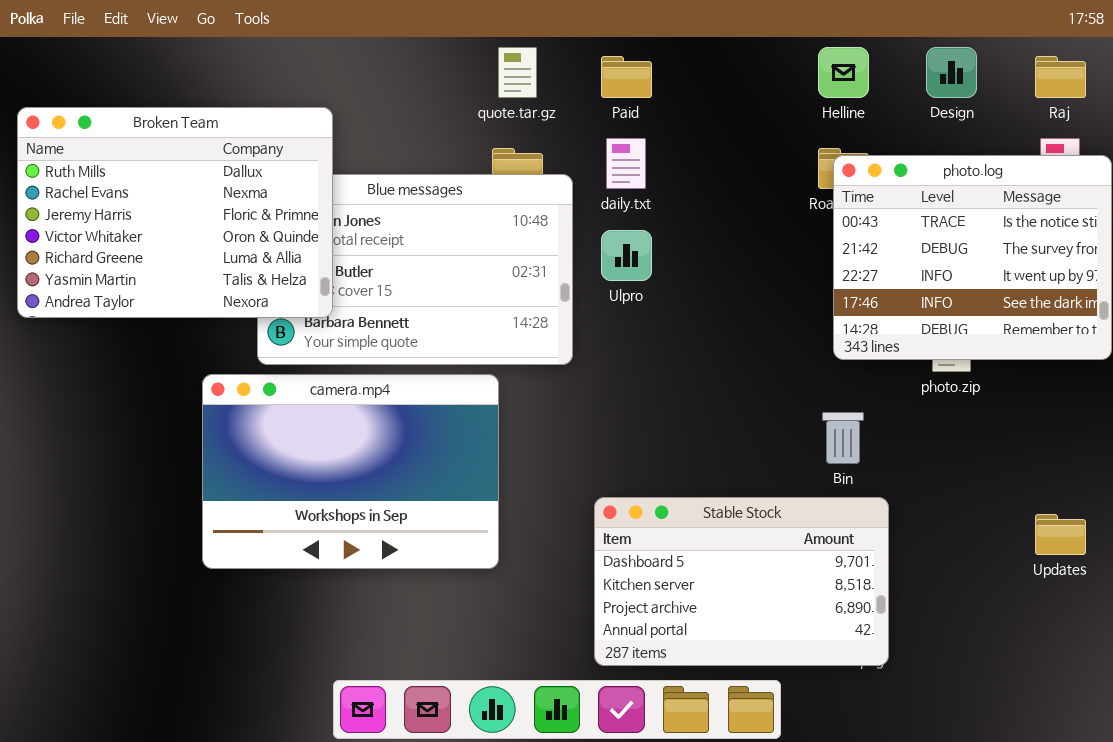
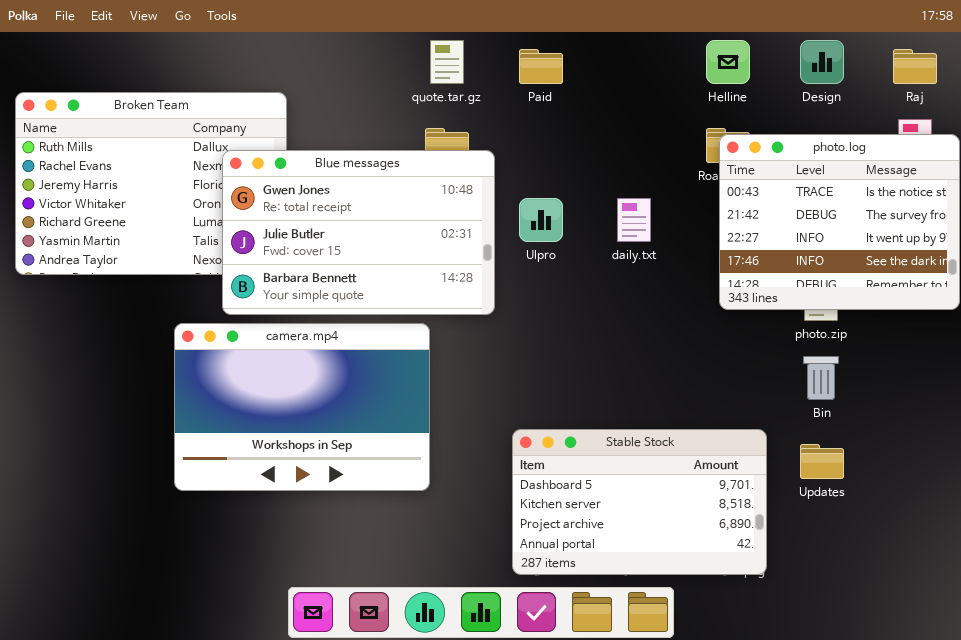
daily.txt: [606,138,646,189] -> [617,198,651,242], moved
Blue messages: [257,174,573,365] -> [222,150,495,315], raised
Bin: [822,412,864,464] -> [803,356,839,400], moved
Updates: [1035,514,1086,555] -> [800,444,844,479], moved

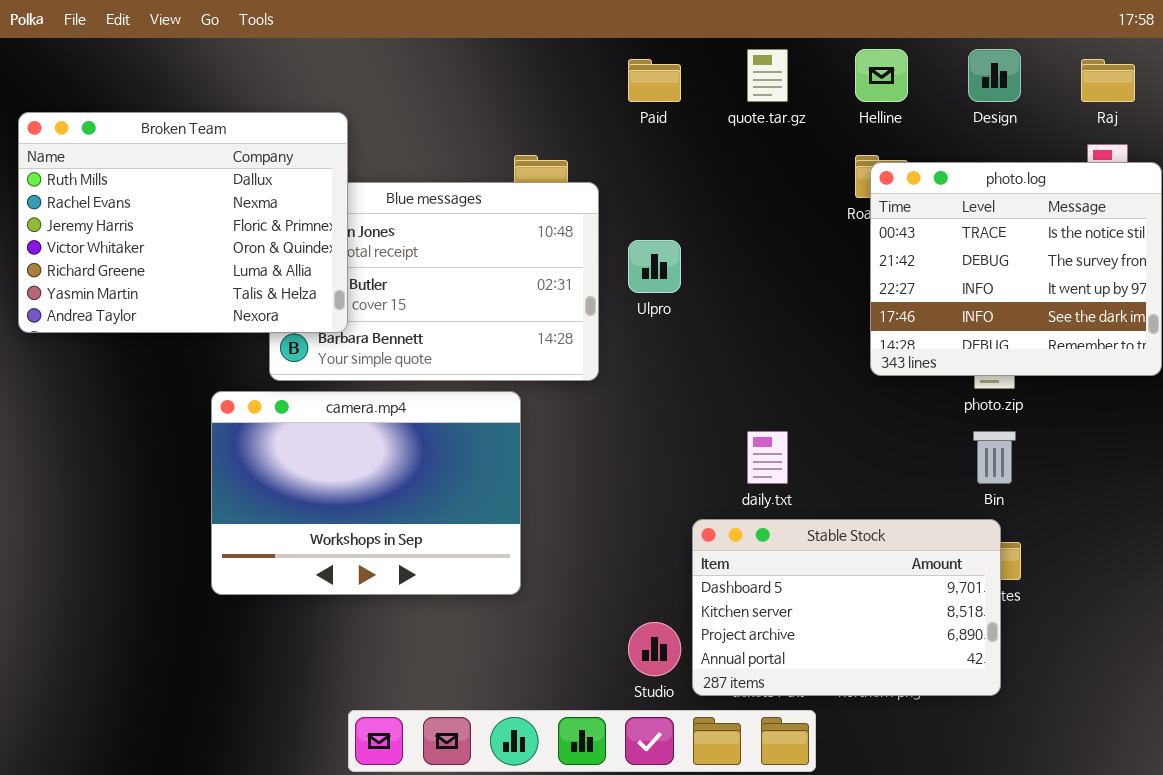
quote.tar.gz: [430,40,464,84] -> [747,49,788,102], moved
Broken Team: [15,92,287,275] -> [18,112,348,333], raised
daily.txt: [617,198,651,242] -> [747,431,788,484], moved
Stable Stock: [512,429,767,575] -> [692,519,1001,696], moved

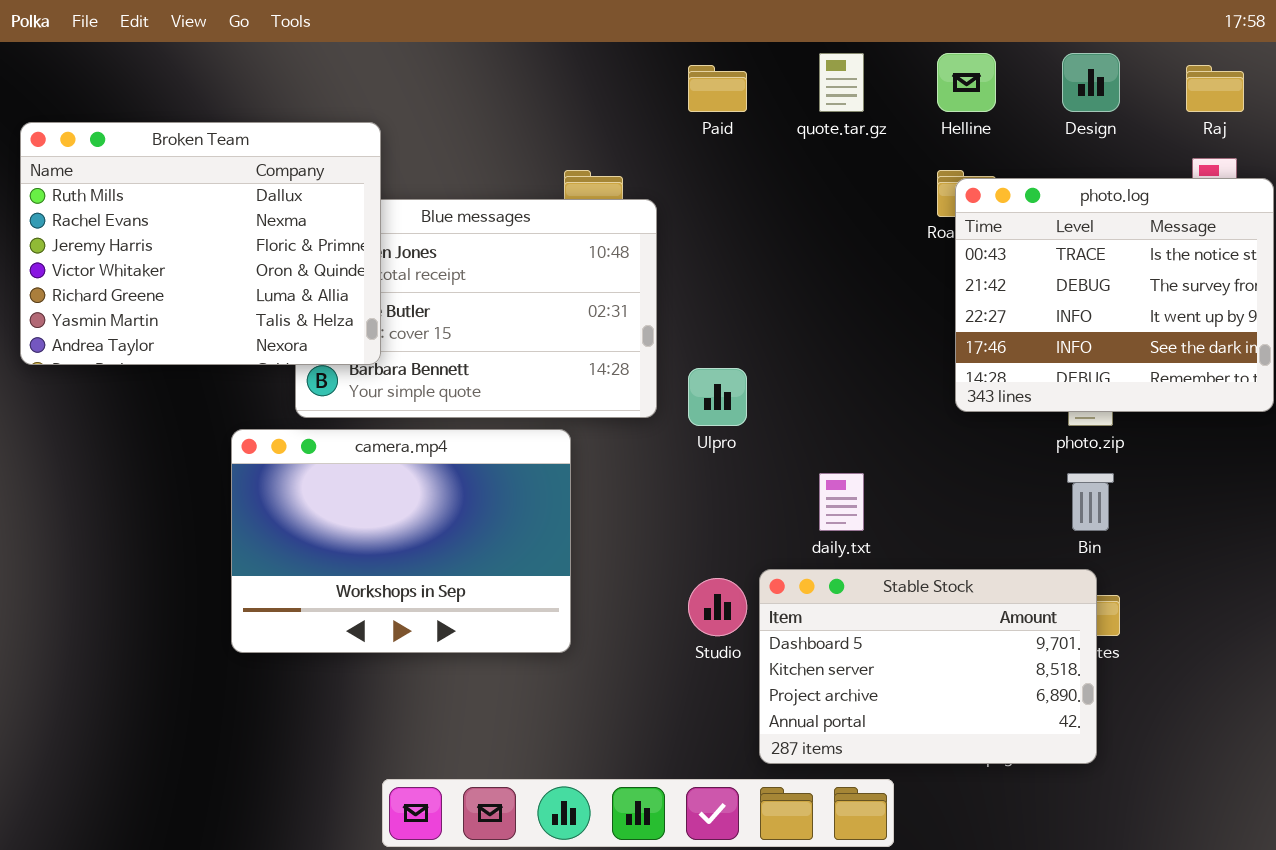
Ulpro: [628,240,681,293] -> [688,368,747,426], moved
Studio: [628,622,681,676] -> [688,578,747,636], moved

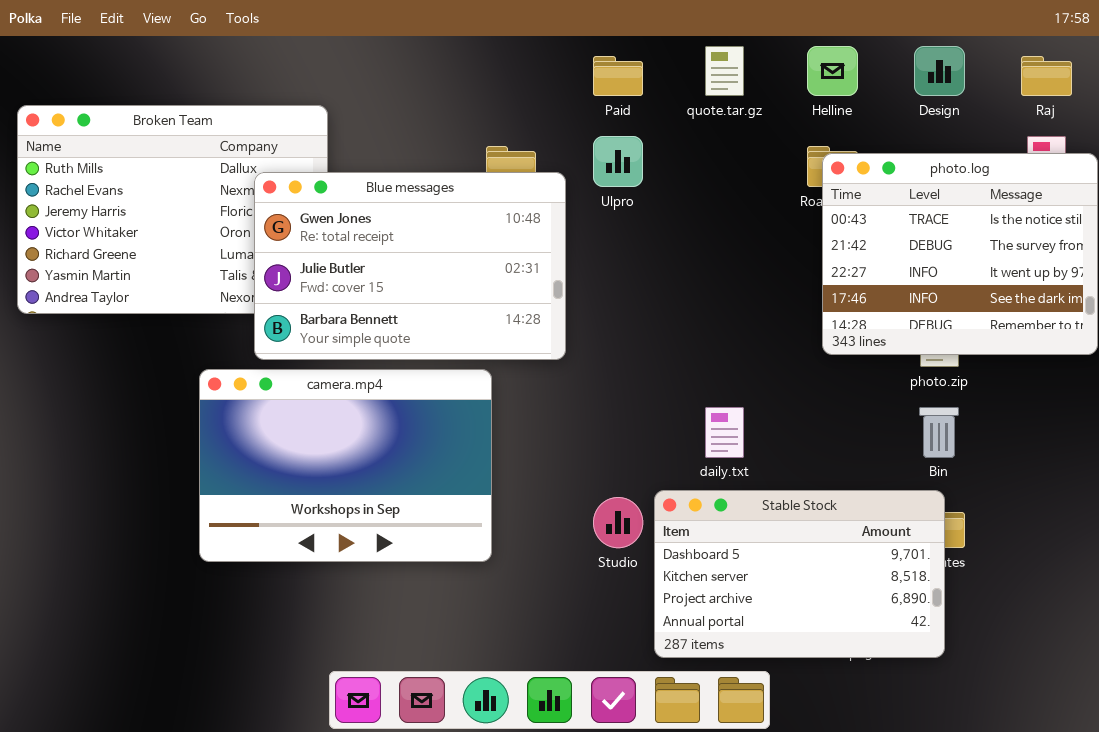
Blue messages: [295,199,657,418] -> [254,172,566,360], raised
Ulpro: [688,368,747,426] -> [593,136,643,187], moved

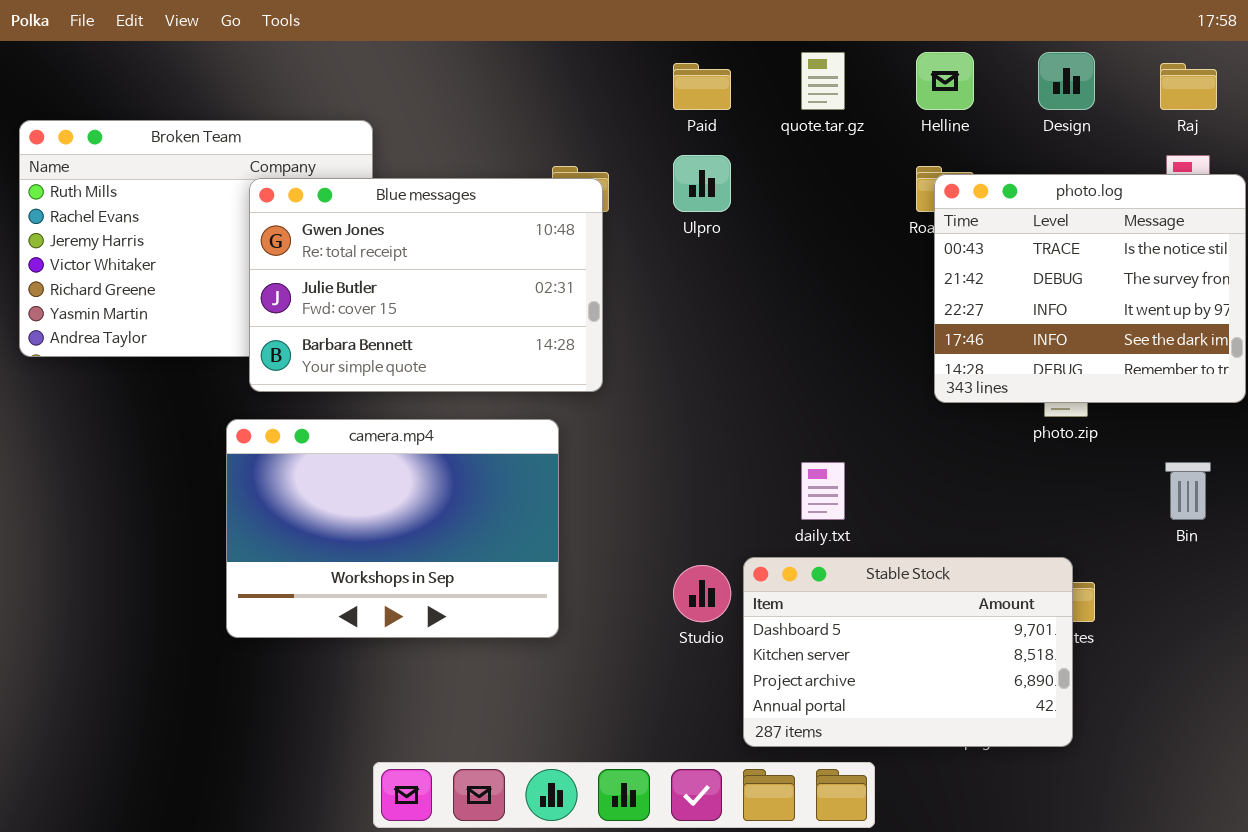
Blue messages: [254,172,566,360] -> [249,178,603,392], moved
Bin: [919,407,959,458] -> [1165,462,1211,520], moved

